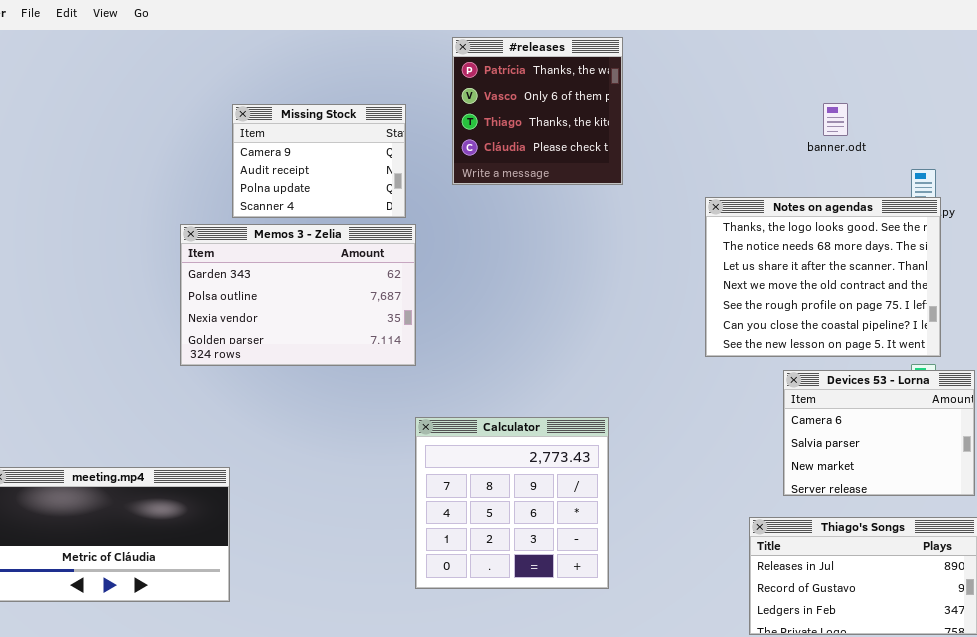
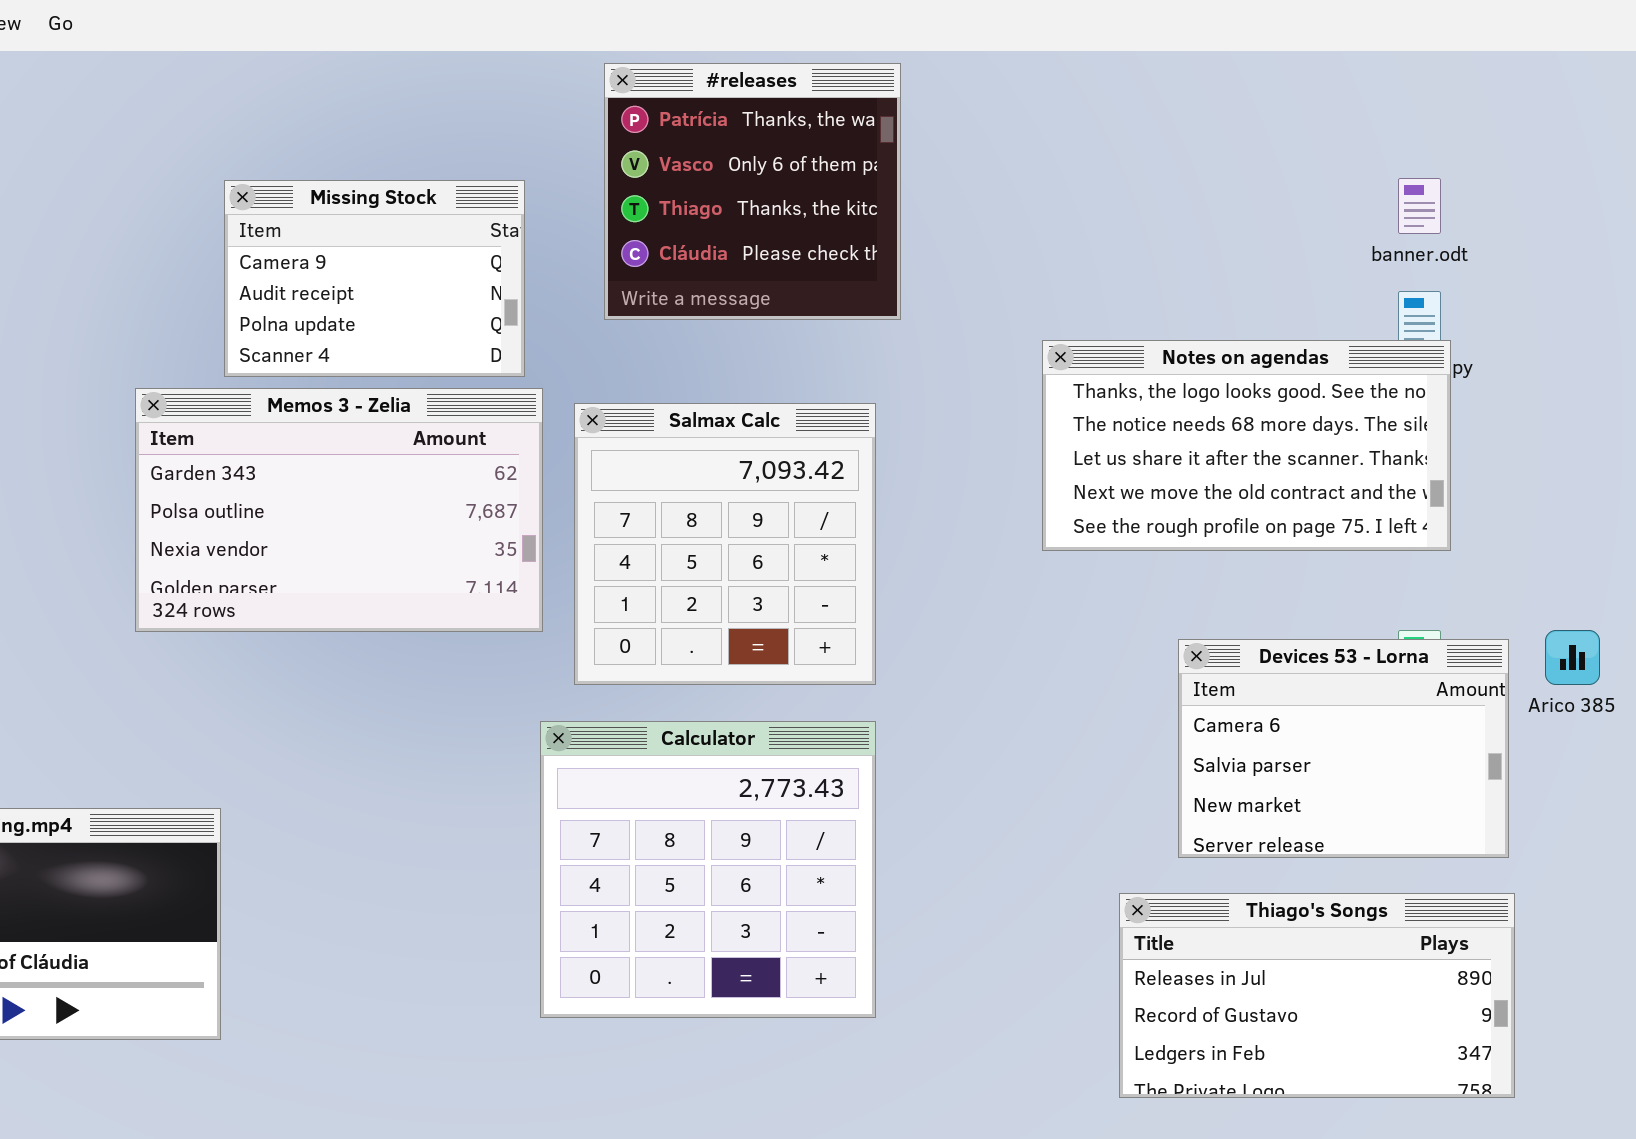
banner.odt: [823,103,848,136] -> [1398,178,1441,234], moved
Notes on agendas: [705,197,941,357] -> [1042,340,1451,551], resized
Salmax Calc: none -> [574,403,876,685], opened

